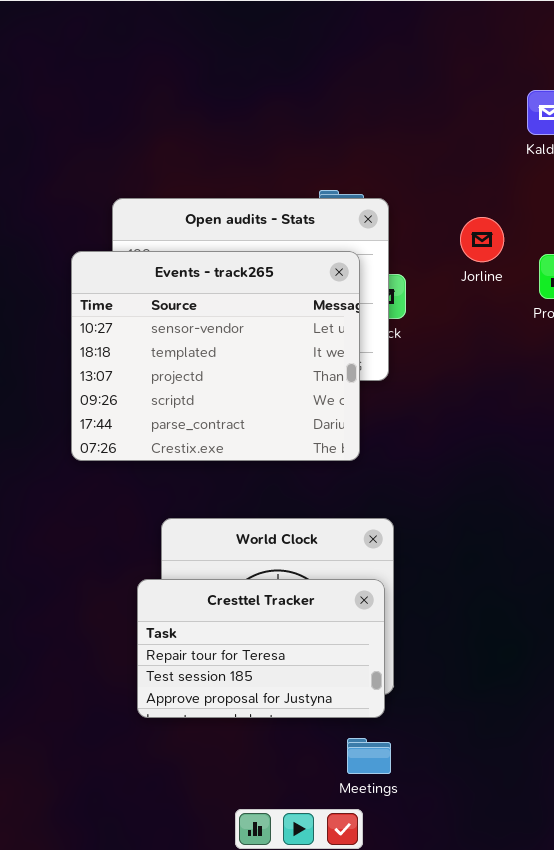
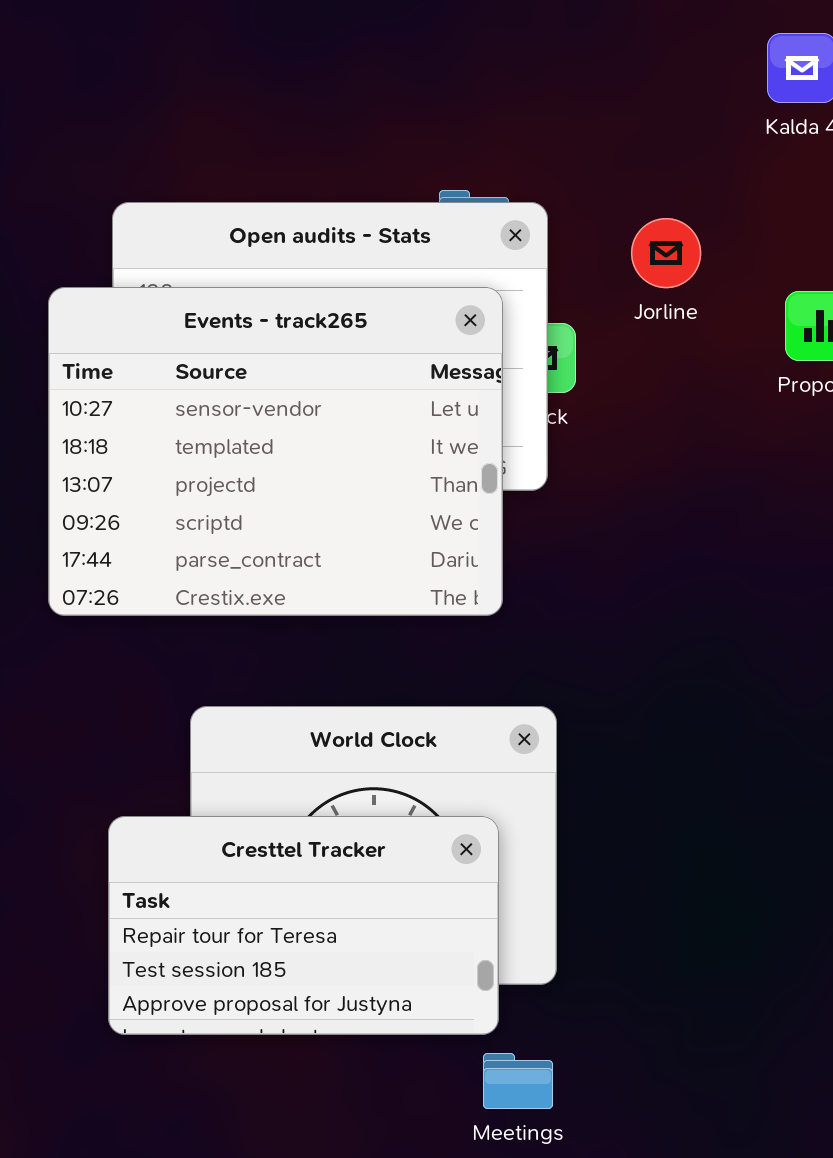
Jorline: [460,217,504,262] -> [631,218,701,288], moved
Cresttel Tracker: [137,579,385,718] -> [108,816,499,1035], moved

